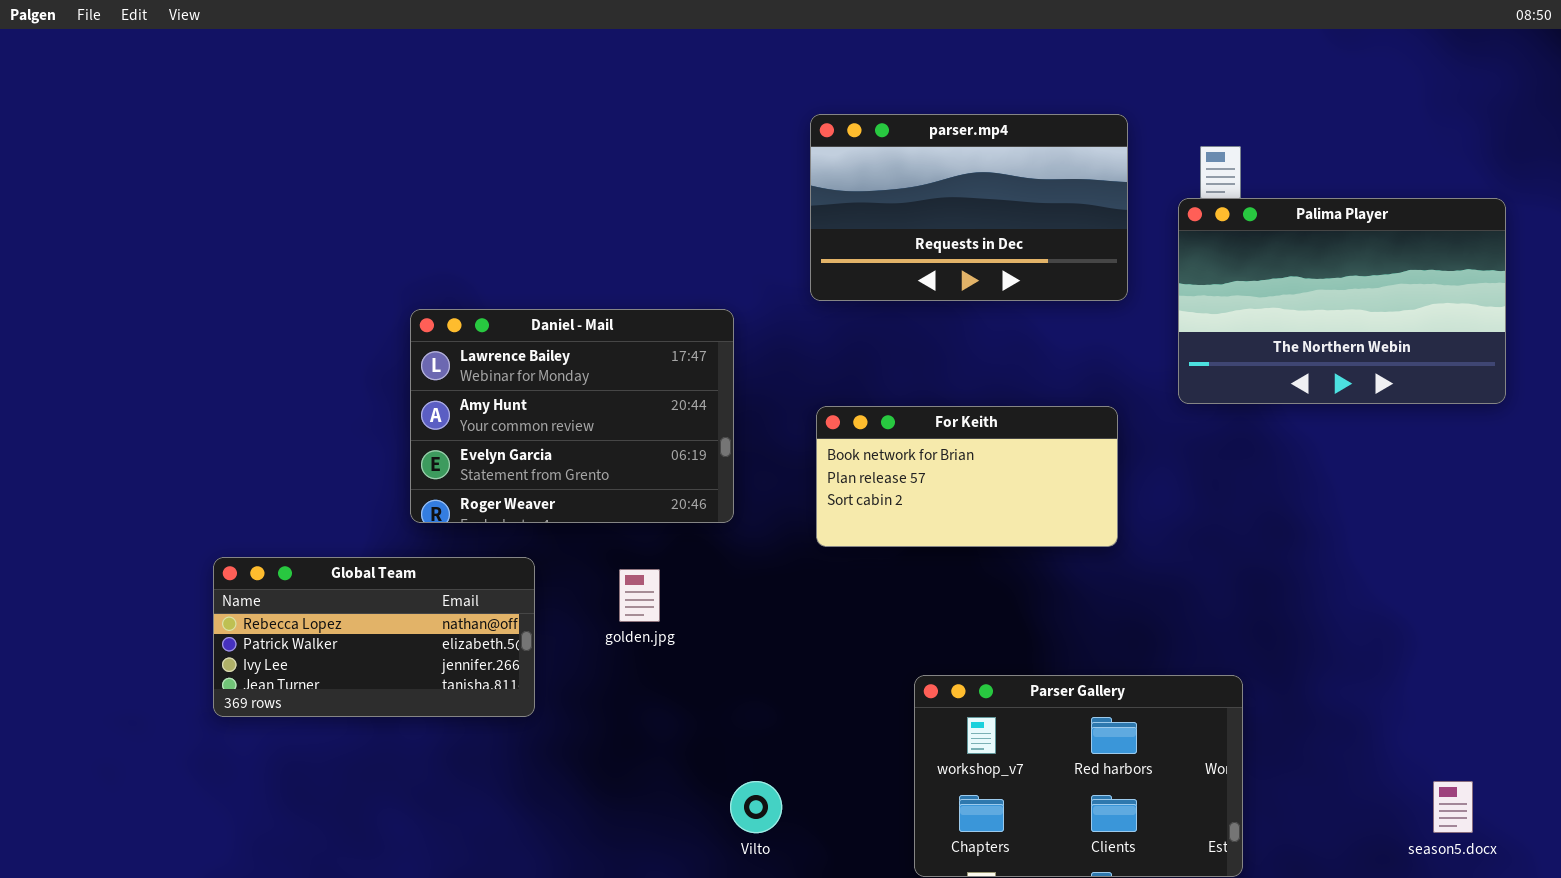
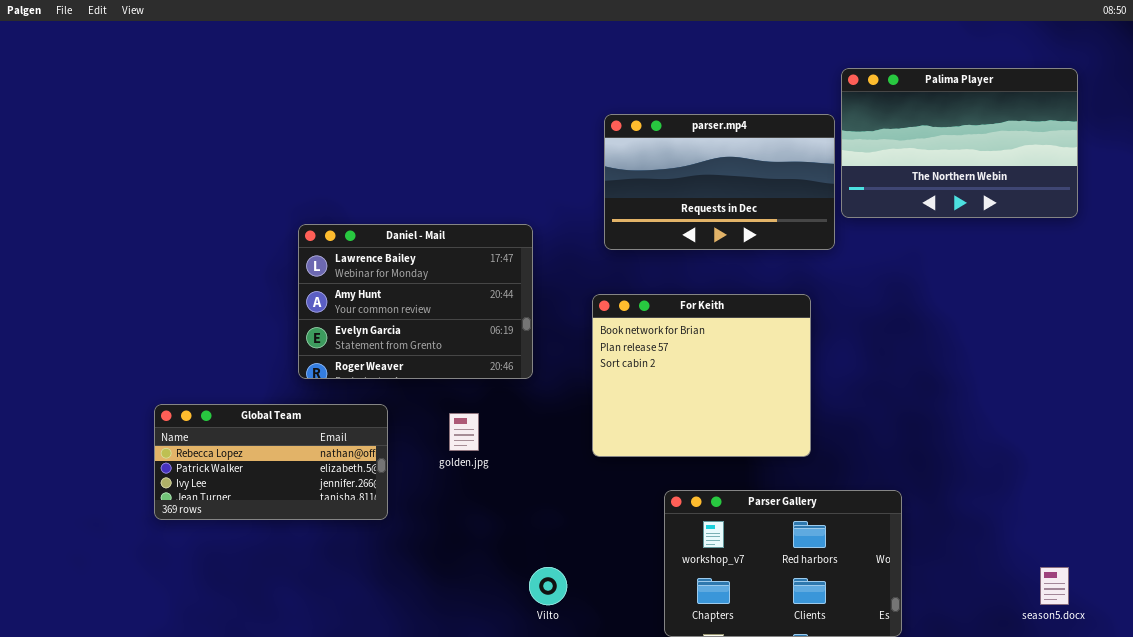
parser.mp4: [810,114,1128,301] -> [604,114,835,250], moved
Palima Player: [1178,198,1506,404] -> [841,68,1078,218], moved
For Keith: [816,406,1118,547] -> [592,294,811,457], resized

